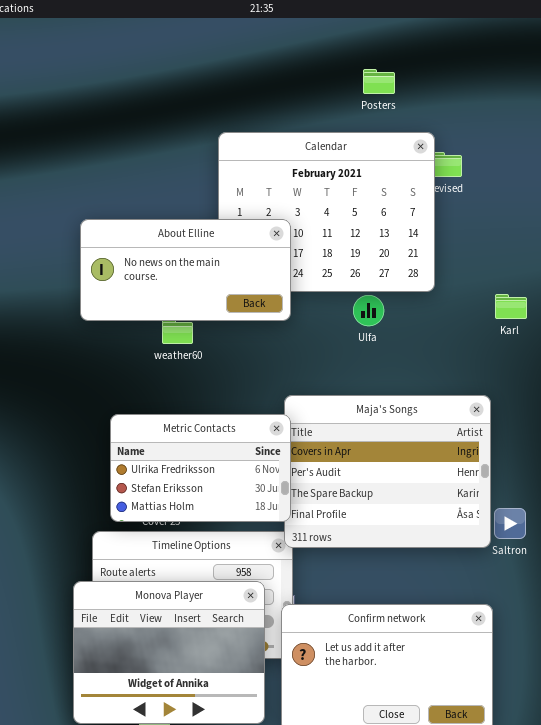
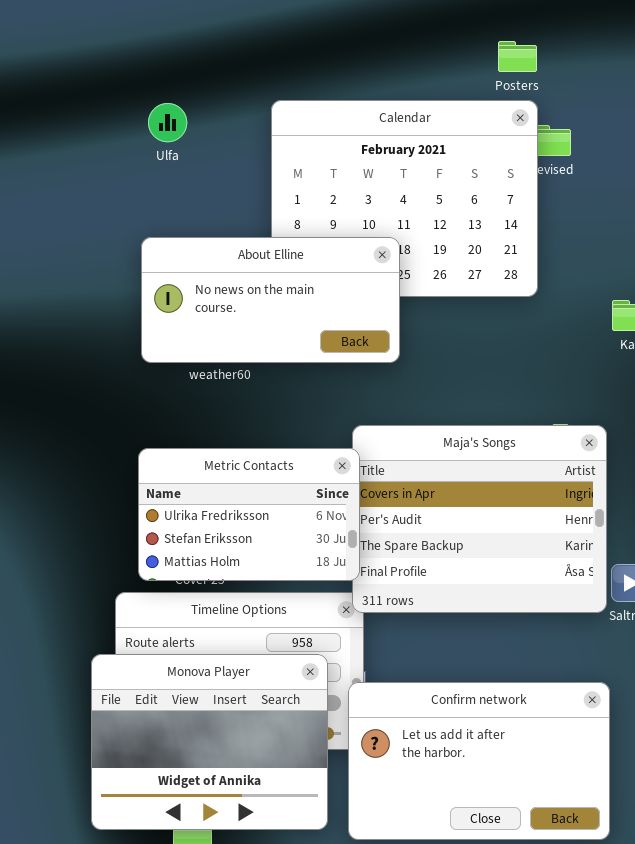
Posters: [363,69,395,94] -> [498,41,537,72], moved
About Elline: [80,219,291,321] -> [141,237,400,363], moved
Ulfa: [353,295,384,326] -> [148,103,187,142], moved

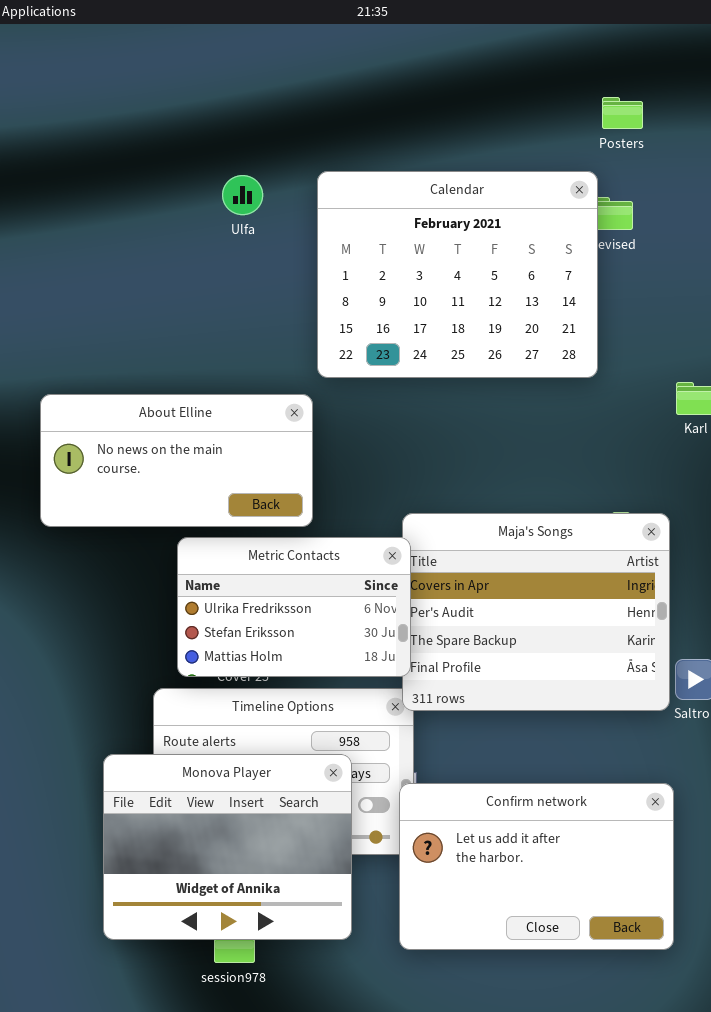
Posters: [498,41,537,72] -> [602,97,643,129], moved
Ulfa: [148,103,187,142] -> [222,175,263,215], moved
About Elline: [141,237,400,363] -> [40,394,313,527], moved
Monova Player: [91,654,328,830] -> [103,754,352,940], moved

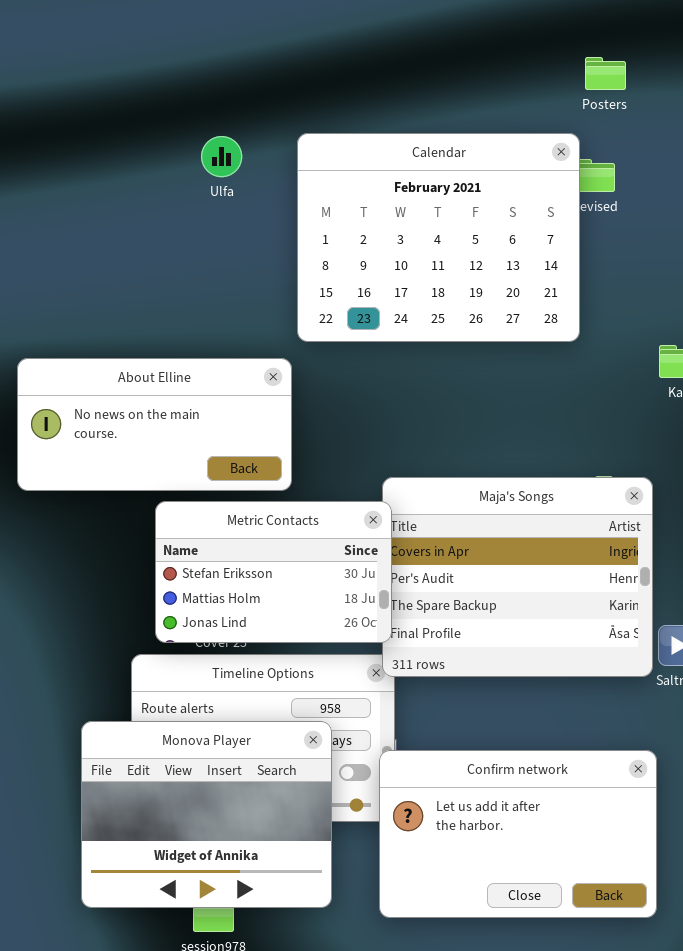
Metric Contacts: [177,537,411,677] -> [155,501,392,643], scrolled down 1 row

